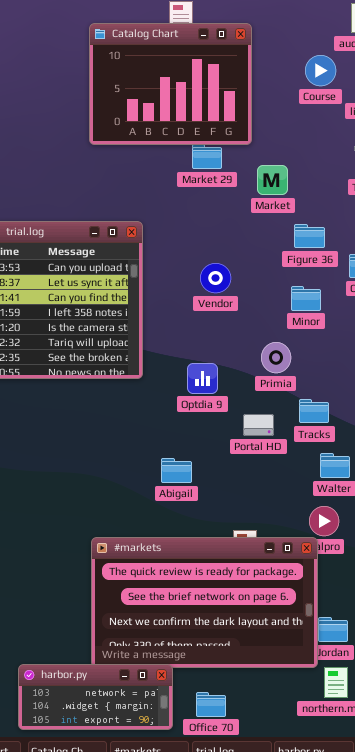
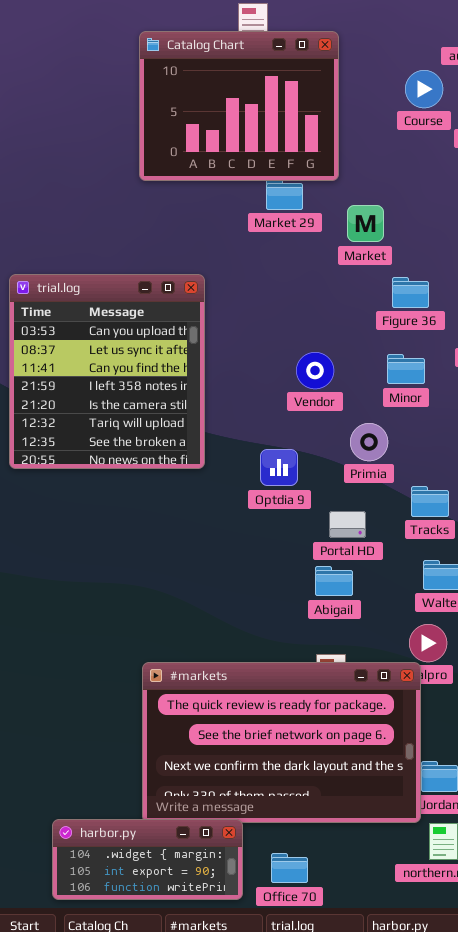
Vendor: [200,263,231,293] -> [296,352,334,389], moved
Tracks: [299,399,329,423] -> [411,486,449,517], moved
Abigail: [161,458,192,483] -> [315,566,353,596], moved
harbor.py: [18,664,173,730] -> [52,819,243,900], scrolled down 1 row

